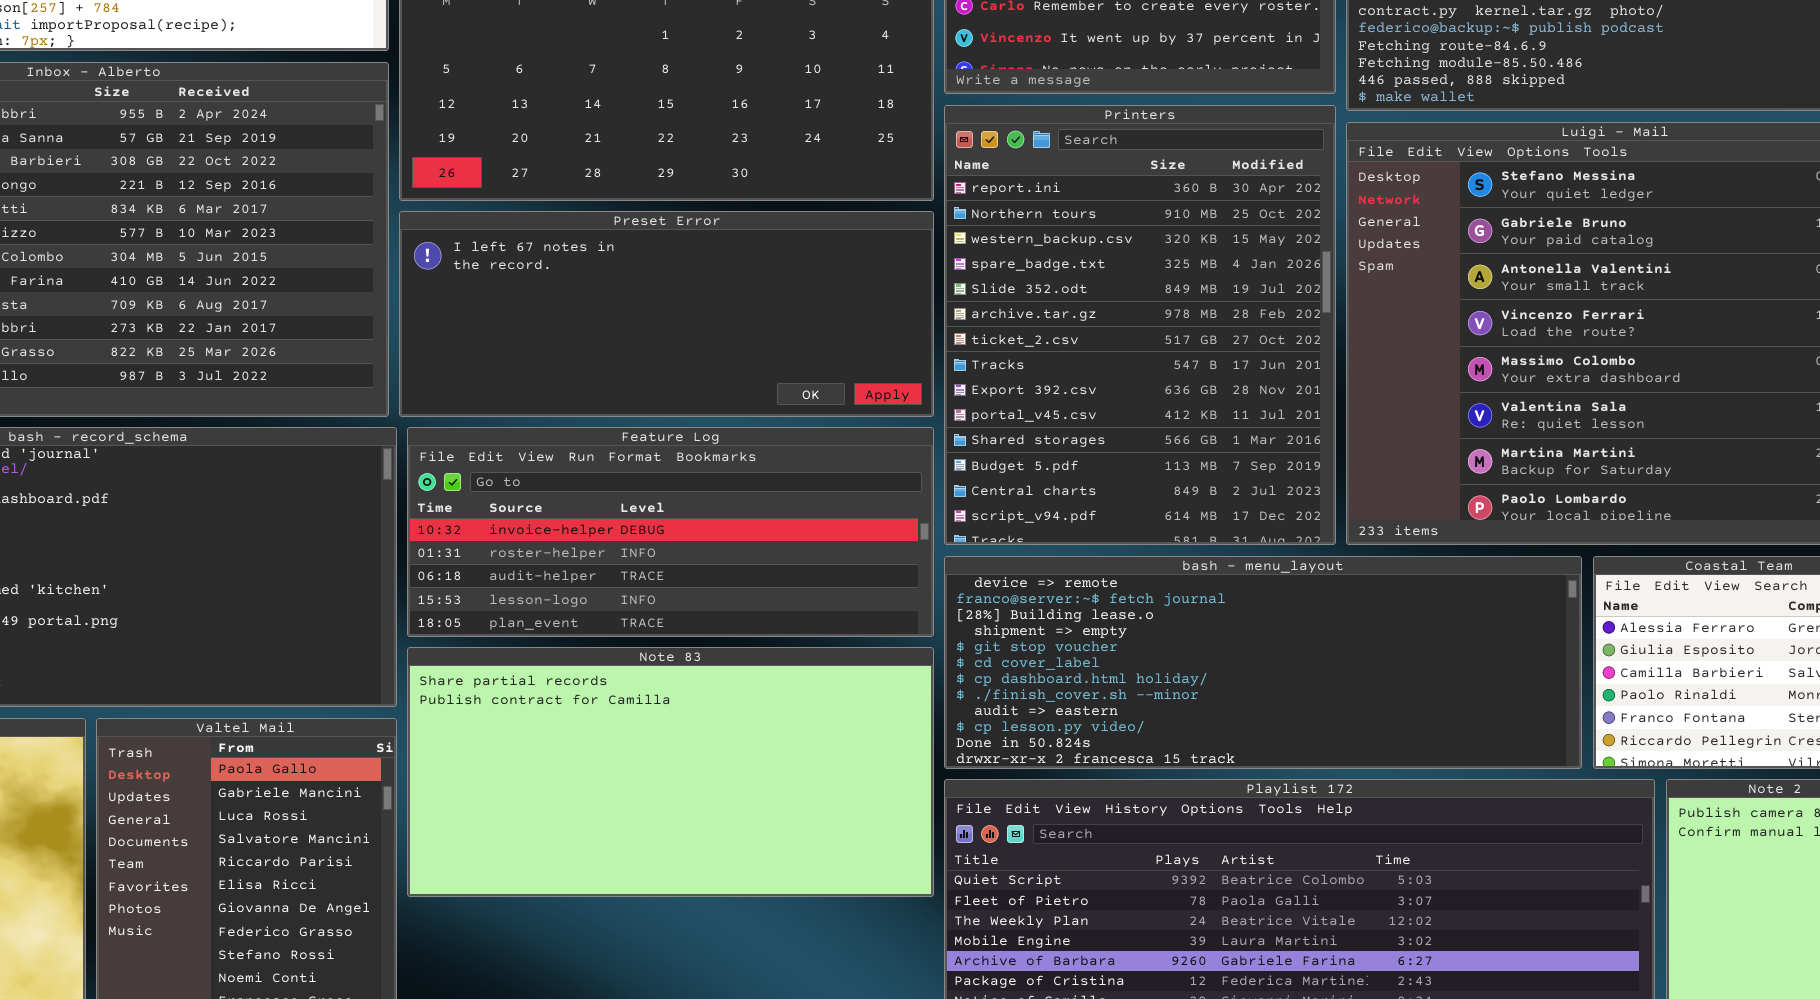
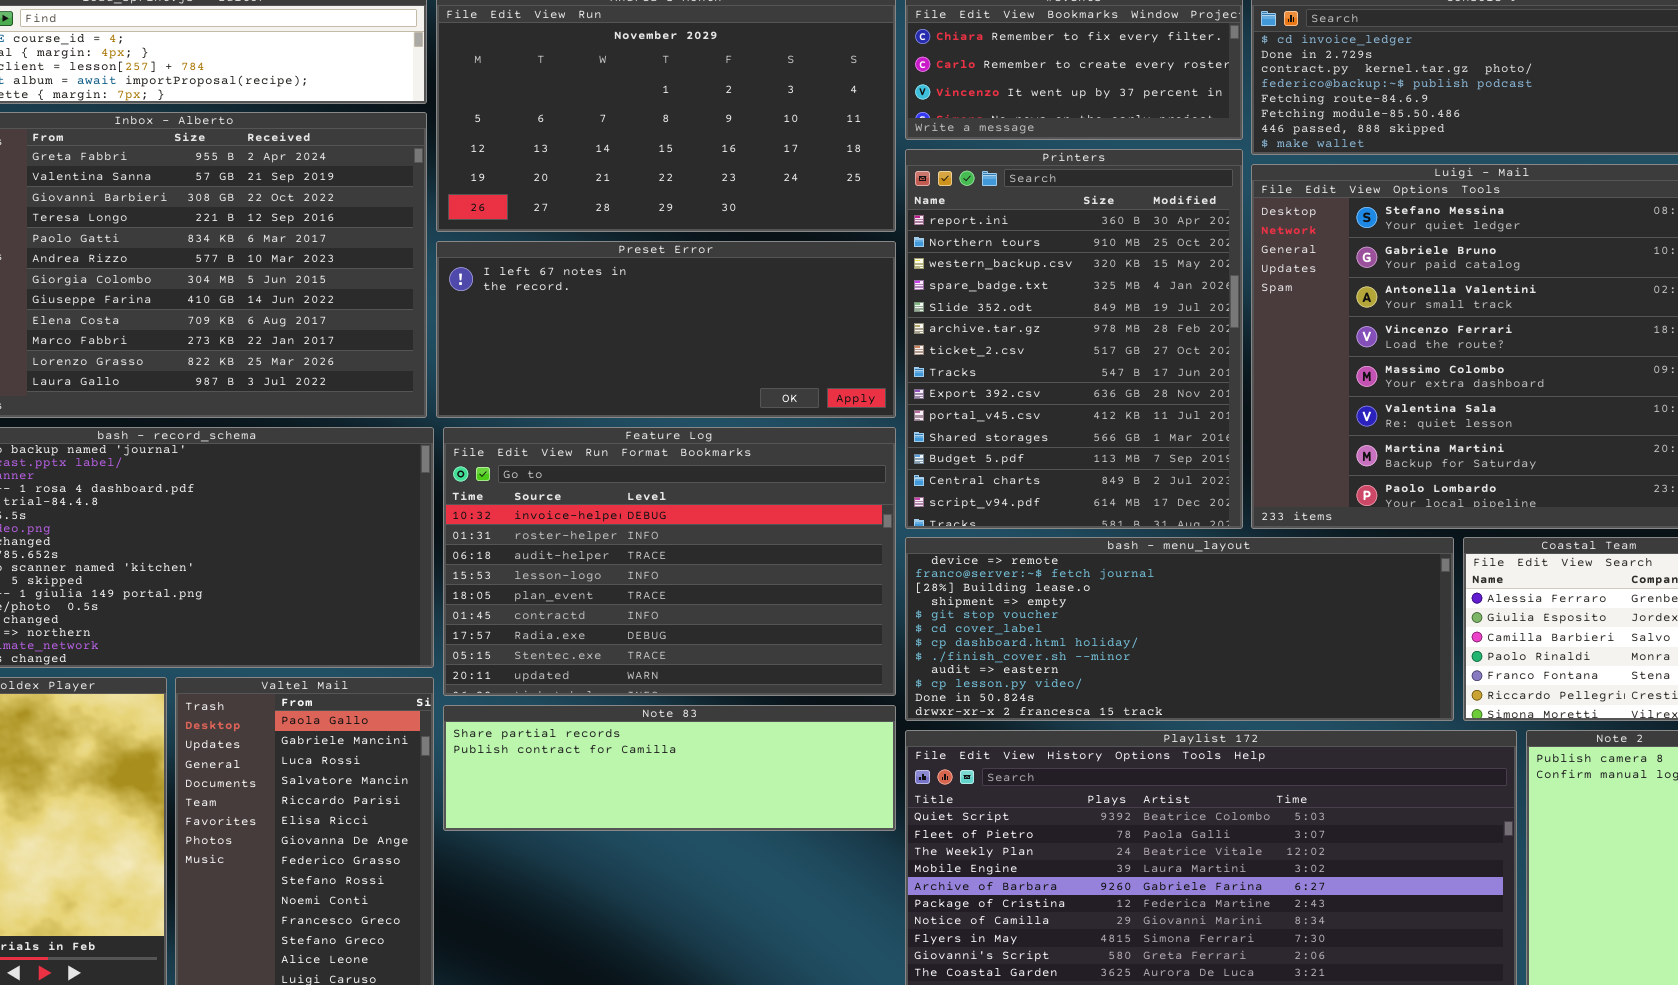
Feature Log: [407,427,934,637] -> [443,427,896,696], resized
Note 83: [407,647,934,897] -> [443,705,896,831], resized

